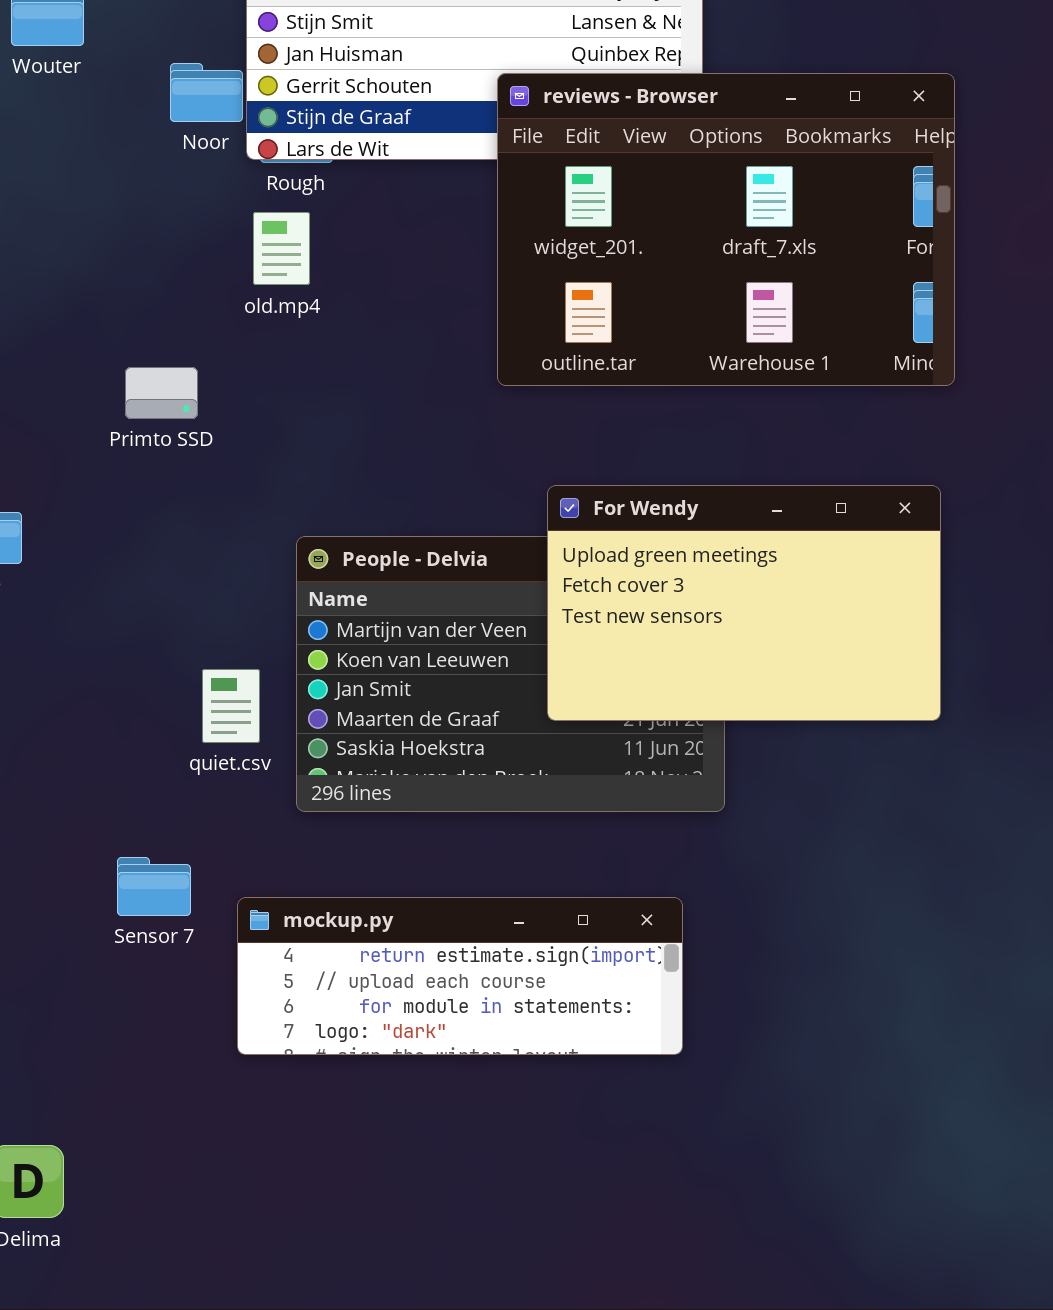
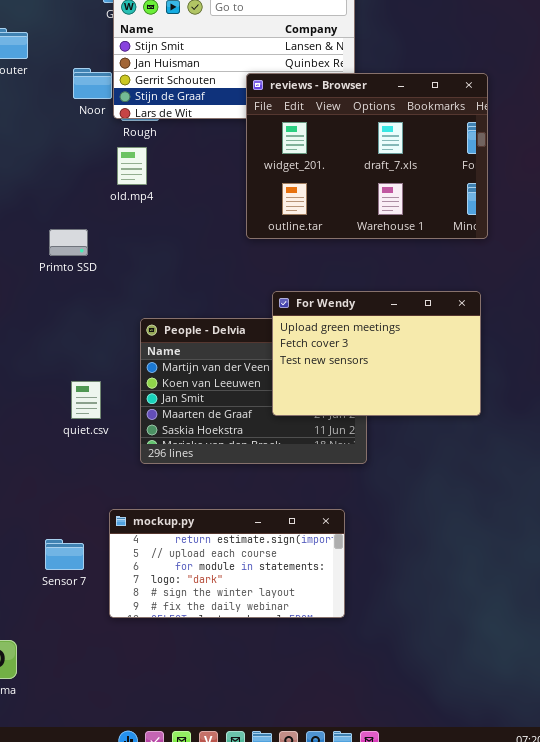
quiet.csv: [202,669,260,743] -> [71,381,101,419], moved
Sensor 7: [117,857,191,916] -> [45,539,84,570], moved
mockup.py: [237,897,683,1055] -> [109,509,345,618], resized

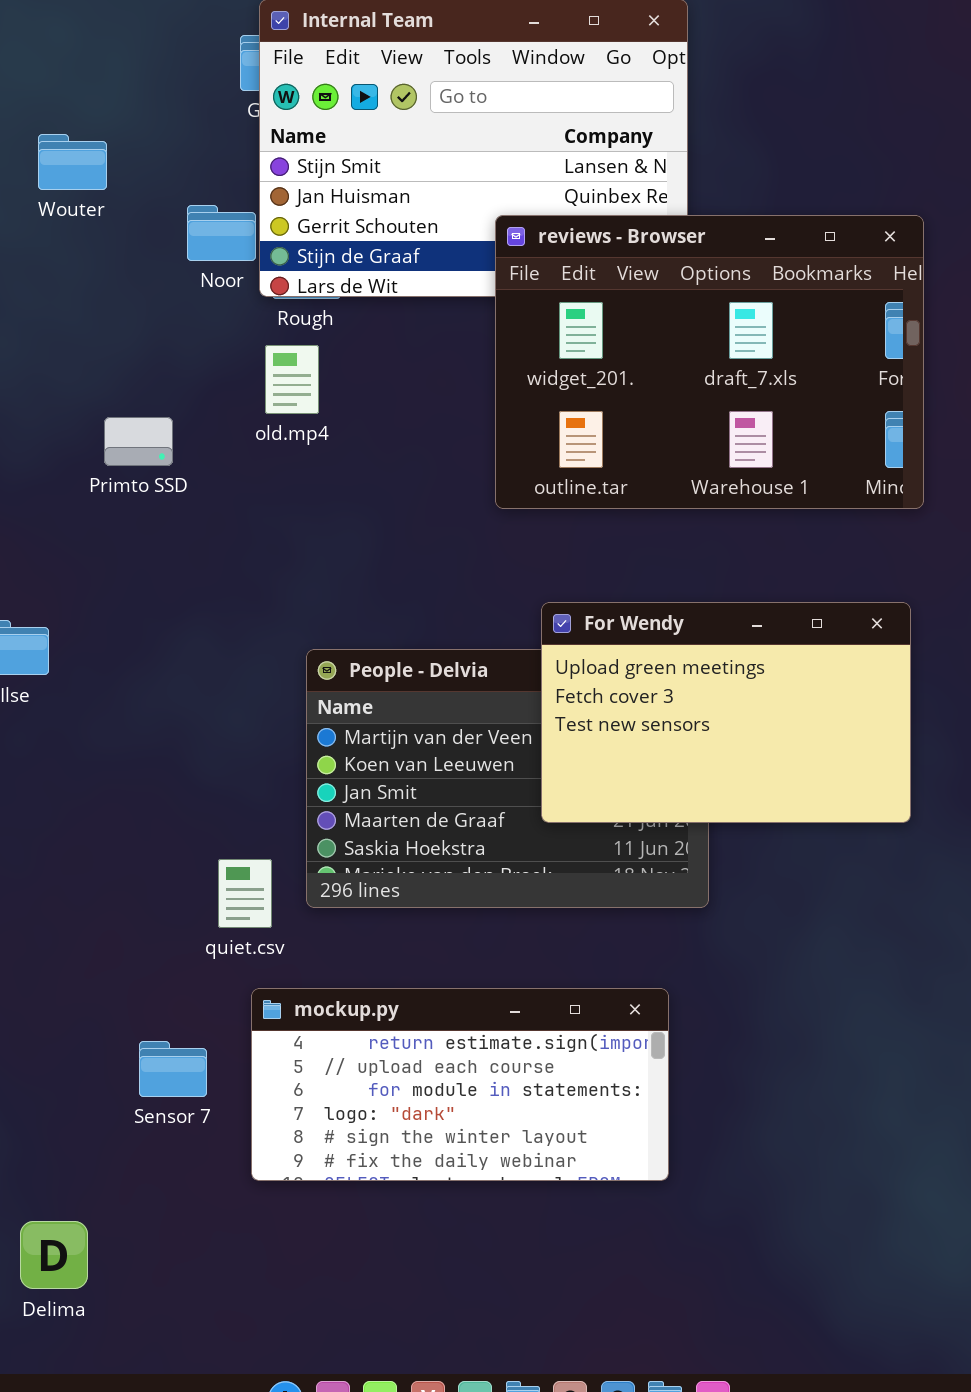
Primto SSD: [49,229,88,256] -> [104,417,173,466], moved
quiet.csv: [71,381,101,419] -> [218,859,272,928], moved

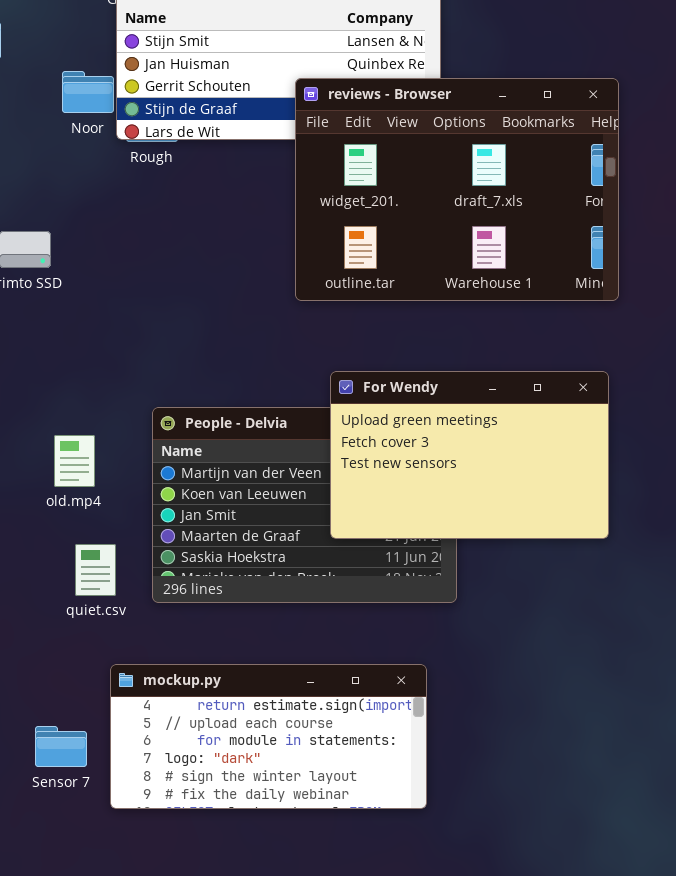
old.mp4: [265,345,319,414] -> [54,435,95,487], moved
quiet.csv: [218,859,272,928] -> [75,544,116,596], moved
Sensor 7: [139,1041,207,1097] -> [35,726,87,767], moved

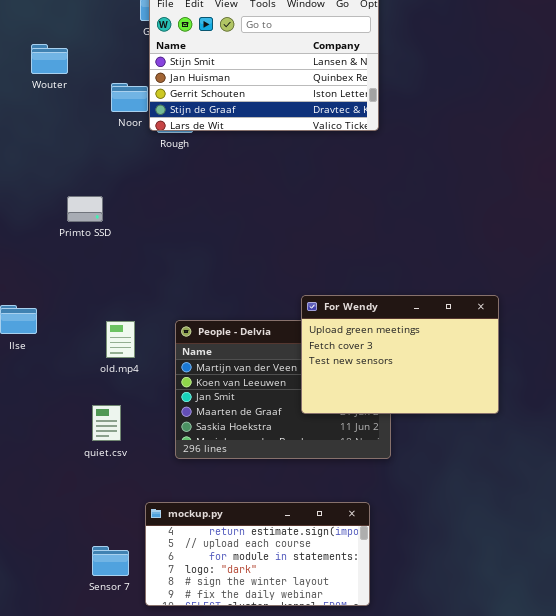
reviews - Browser: [295,78,619,301] -> none, closed
old.mp4: [54,435,95,487] -> [106,321,135,358], moved
quiet.csv: [75,544,116,596] -> [92,405,121,441], moved

